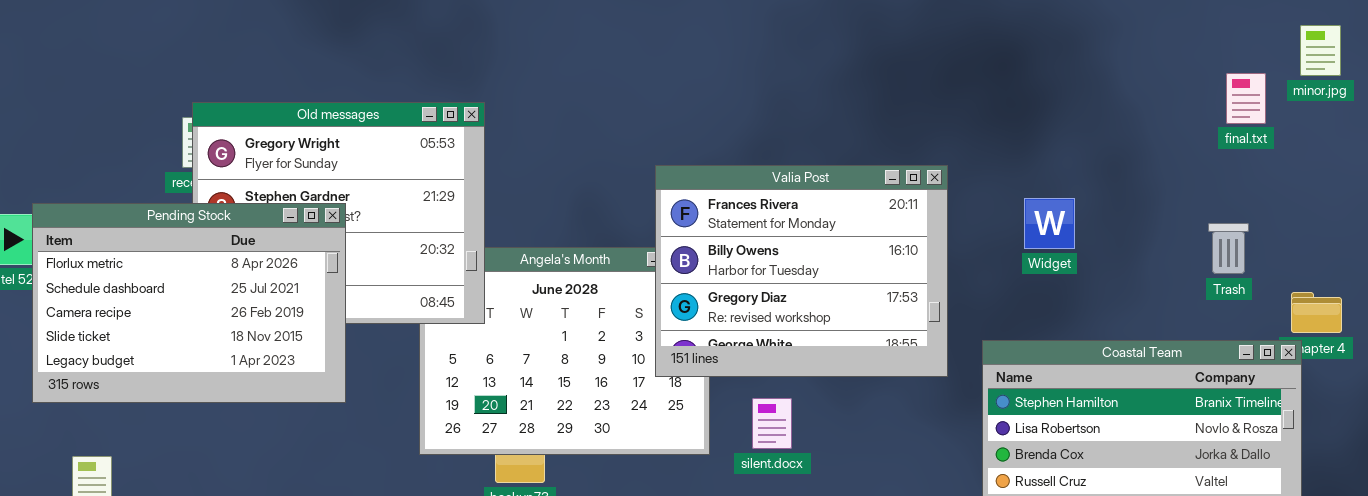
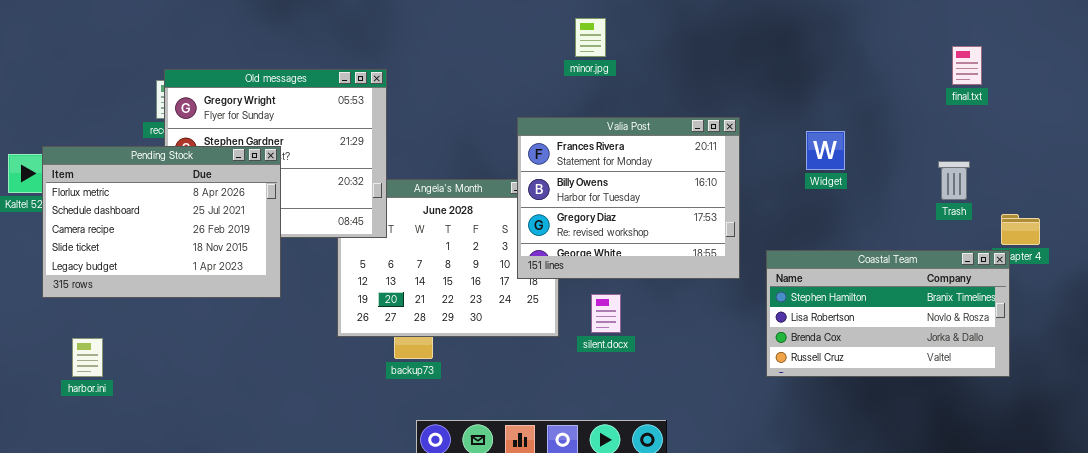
minor.jpg: [1300,25,1341,76] -> [575,18,606,57], moved
Widget: [1024,198,1075,249] -> [806,131,845,170], moved

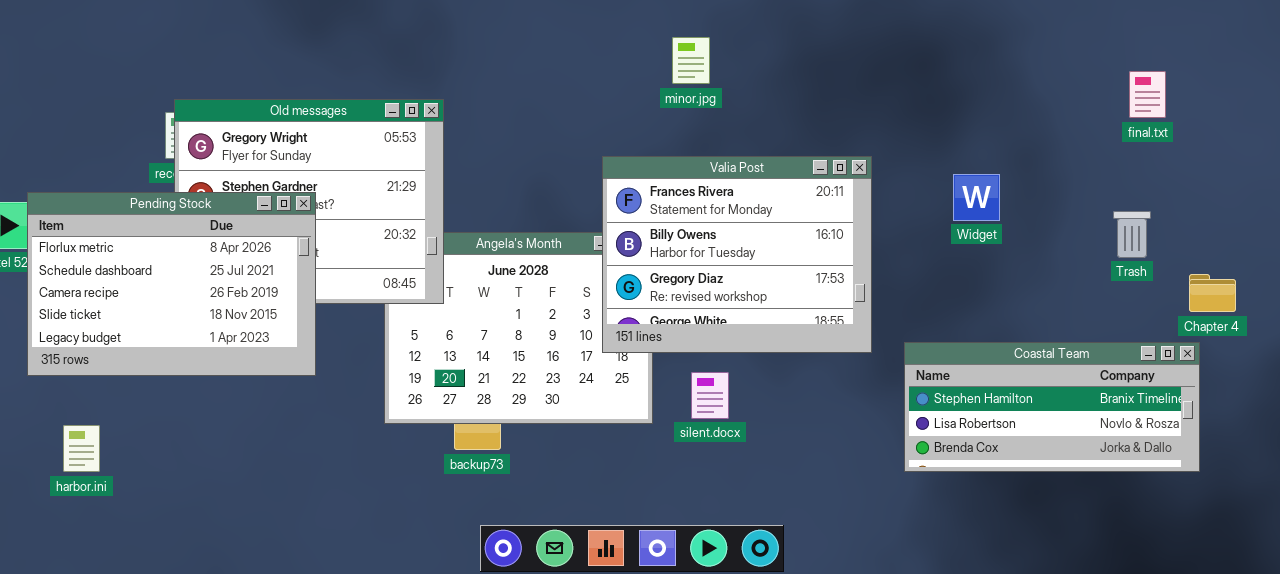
Coastal Team: [766,250,1010,377] -> [904,342,1200,472], resized

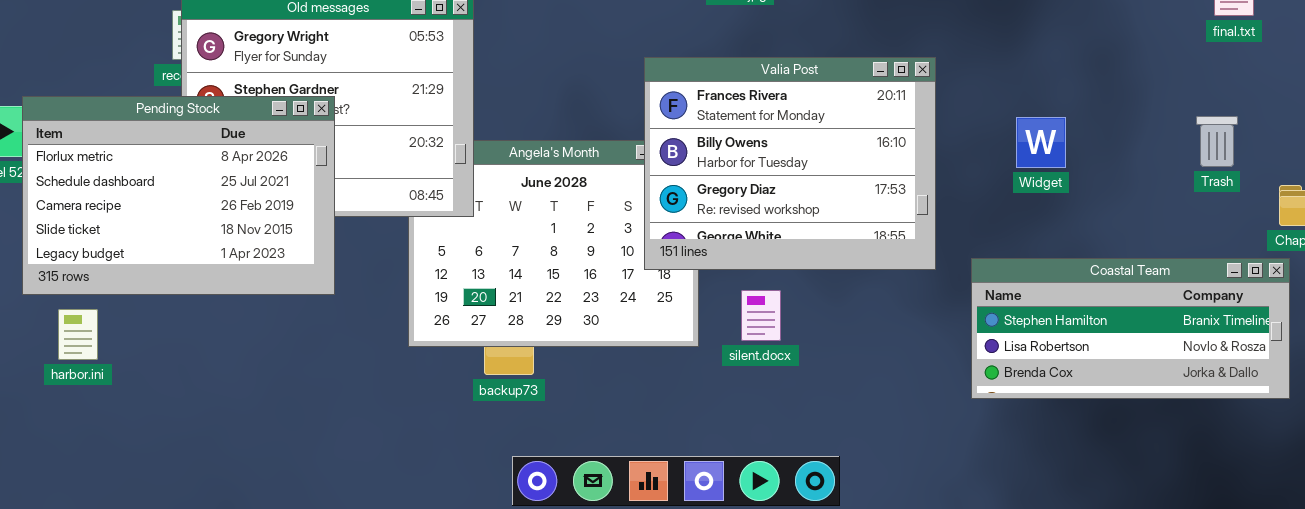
Widget: [953,174,1000,221] -> [1016,117,1066,168], moved
harbor.ini: [63,425,100,472] -> [58,309,98,360], moved

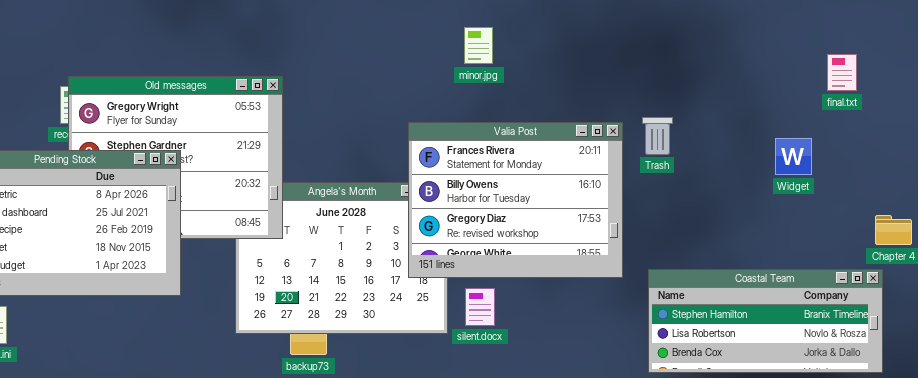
Trash: [1196,116,1238,167] -> [642,117,673,155], moved
Widget: [1016,117,1066,168] -> [775,138,812,175], moved
silent.docx: [741,290,781,341] -> [465,288,495,326], moved

